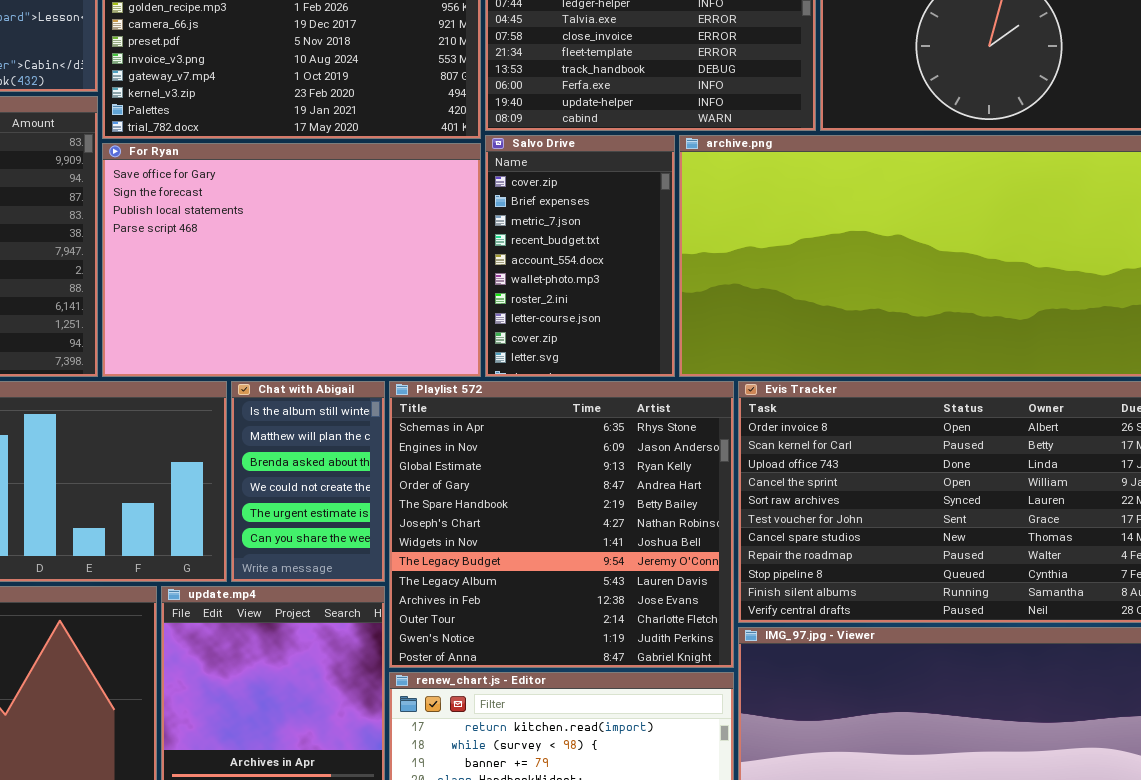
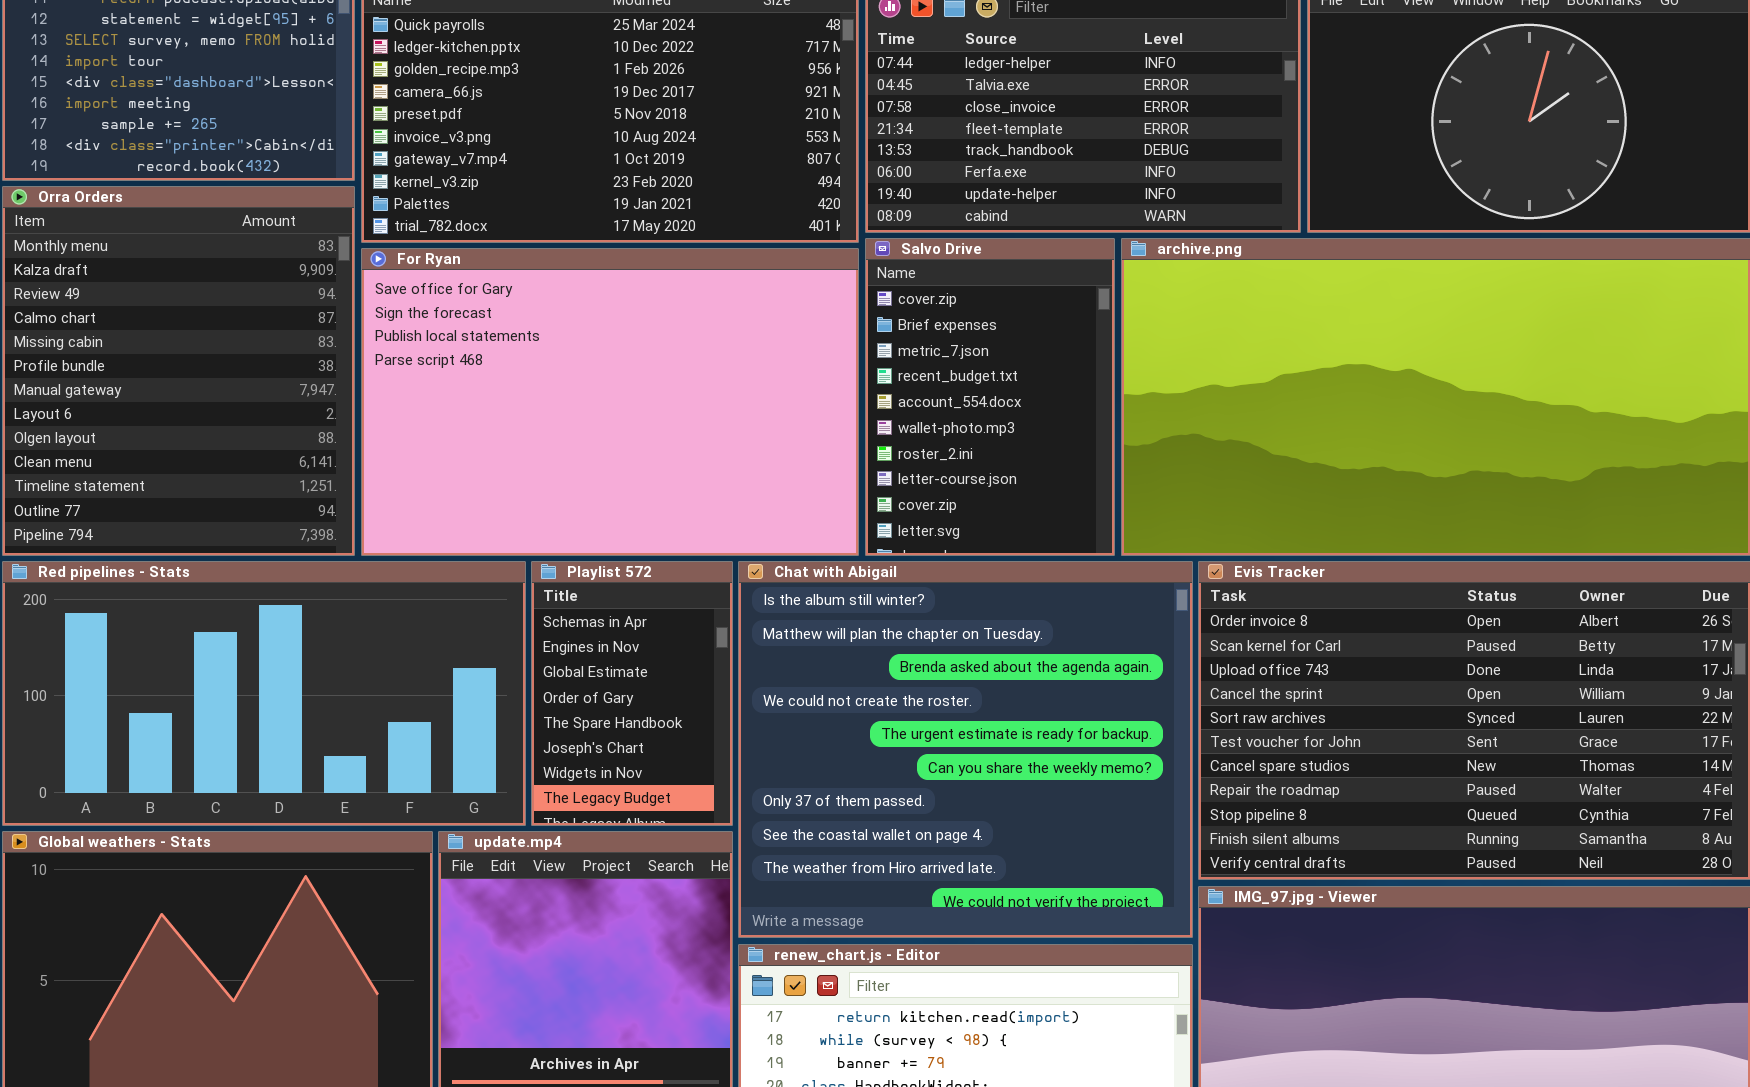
Chat with Abigail: [231,381,385,582] -> [738,561,1193,938], moved, resized
Playlist 572: [389,381,734,668] -> [531,561,733,826], moved, resized

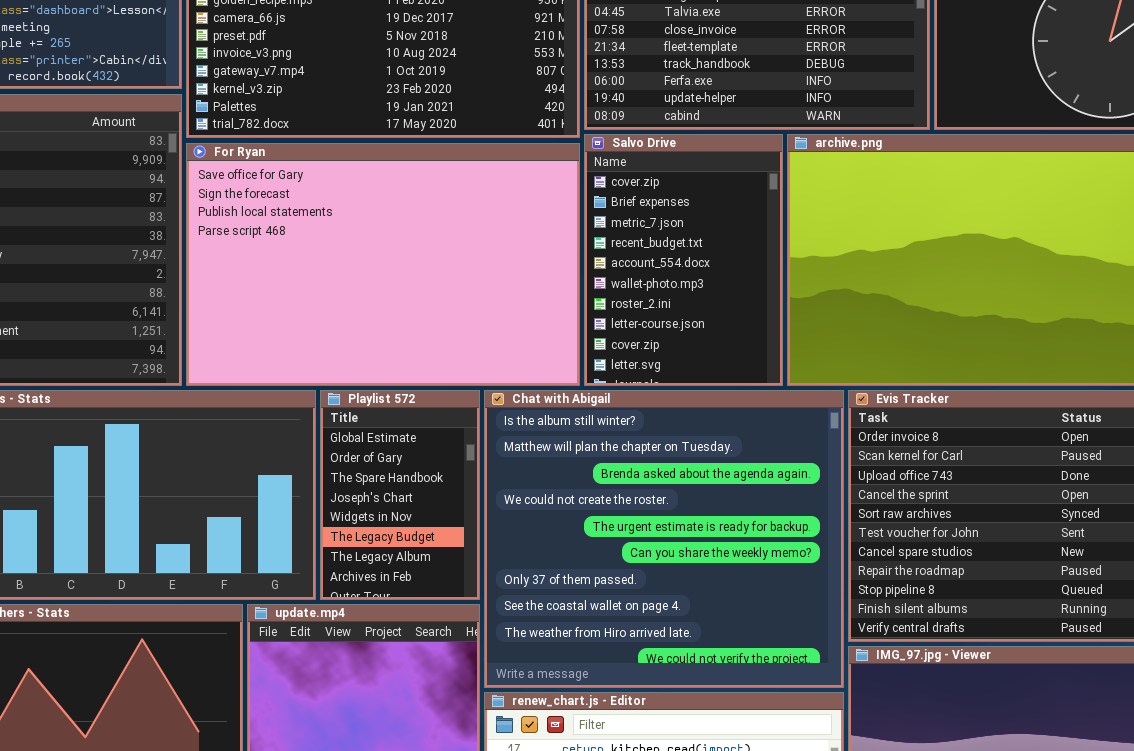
Playlist 572: [531,561,733,826] -> [320,390,480,600], scrolled down 2 rows

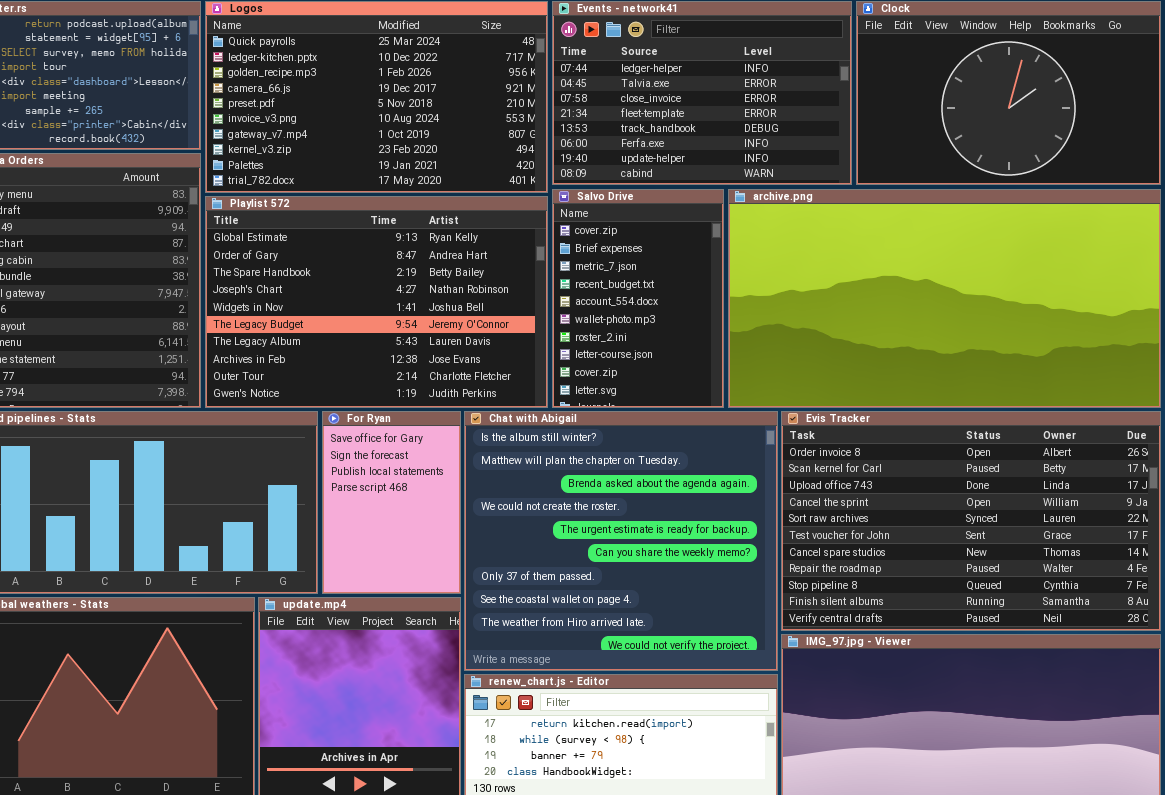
For Ryan: [186,143,580,386] -> [322,411,461,594], moved, resized
Playlist 572: [320,390,480,600] -> [205,196,548,408], moved, resized

